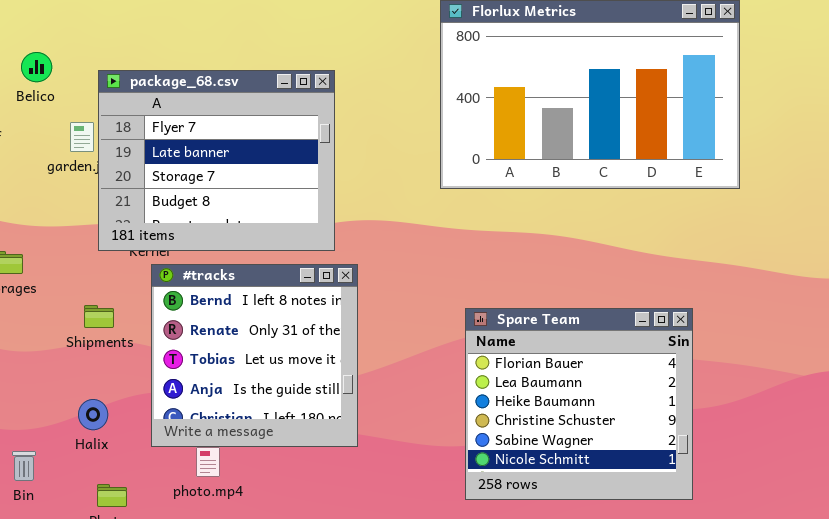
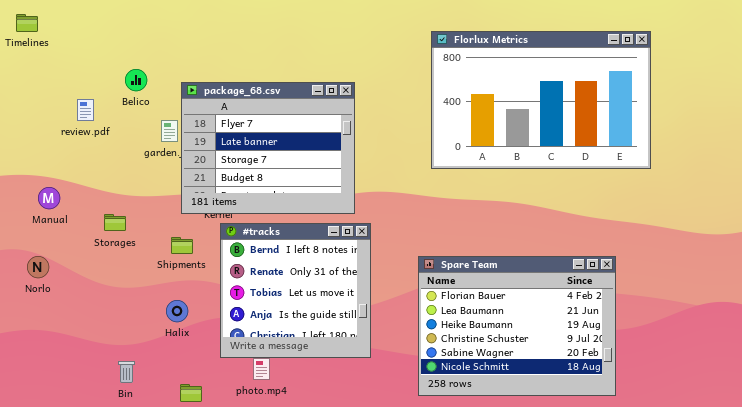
Shipments: [84,305,114,328] -> [171,237,193,254], moved
Spare Team: [465,308,693,500] -> [418,256,616,396], resized
Halix: [78,399,108,430] -> [166,300,188,322], moved

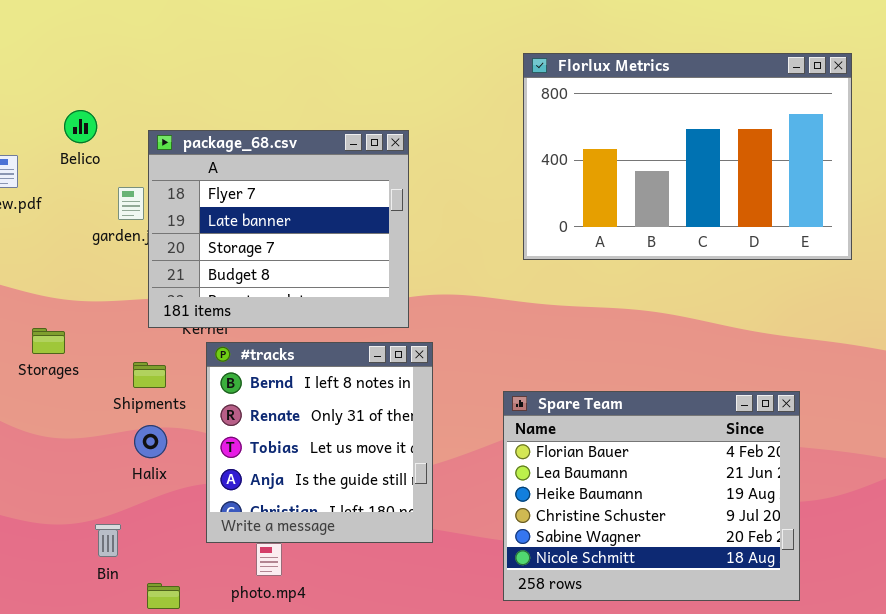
Halix: [166,300,188,322] -> [134,425,167,458], moved
Bin: [118,361,135,383] -> [95,524,121,557], moved

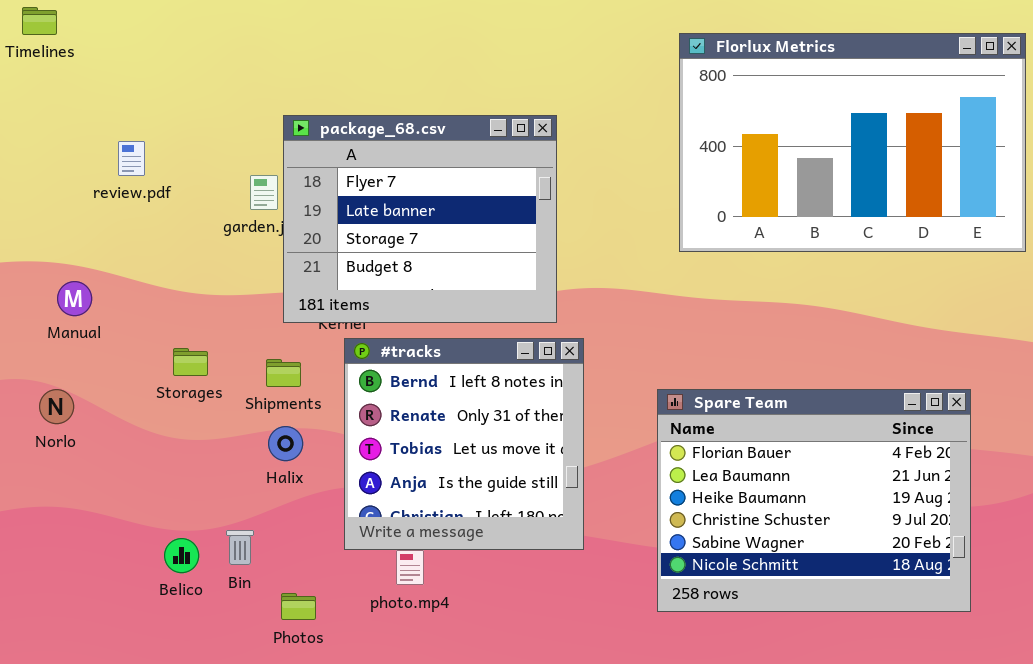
Belico: [64,110,97,143] -> [164,538,199,573], moved
Storages: [32,328,65,354] -> [173,348,208,376], moved

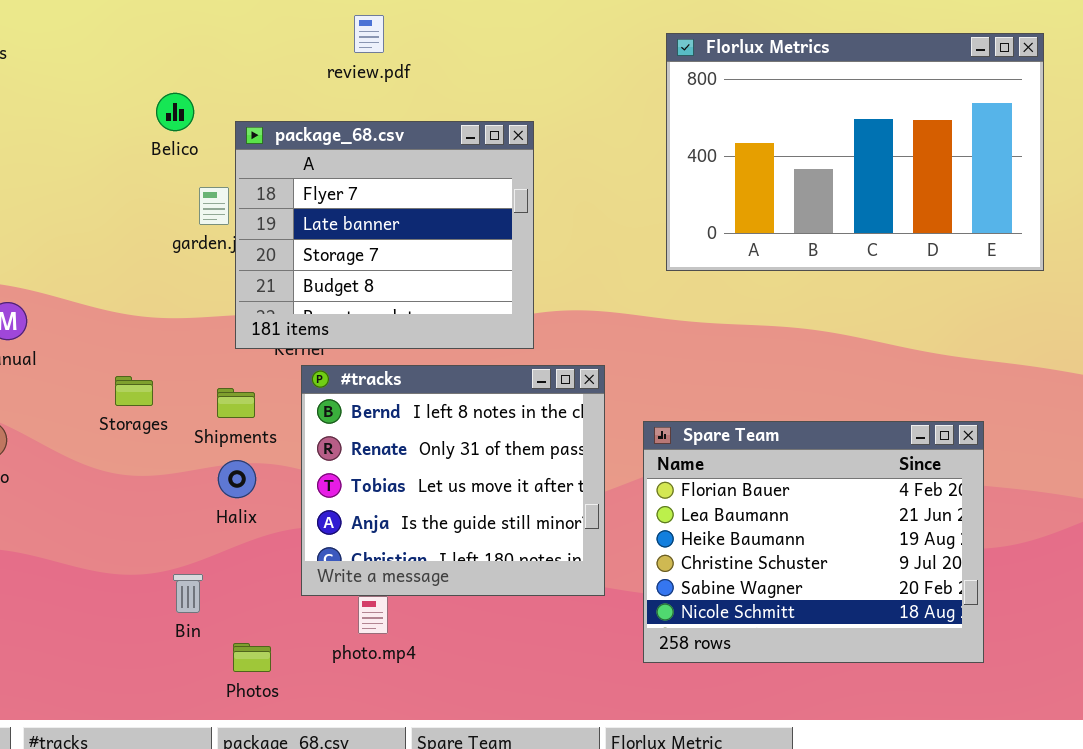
review.pdf: [118,141,145,176] -> [354,15,384,53], moved
#tracks: [344,338,584,550] -> [301,365,605,596], resized
Belico: [164,538,199,573] -> [156,93,194,131], moved

